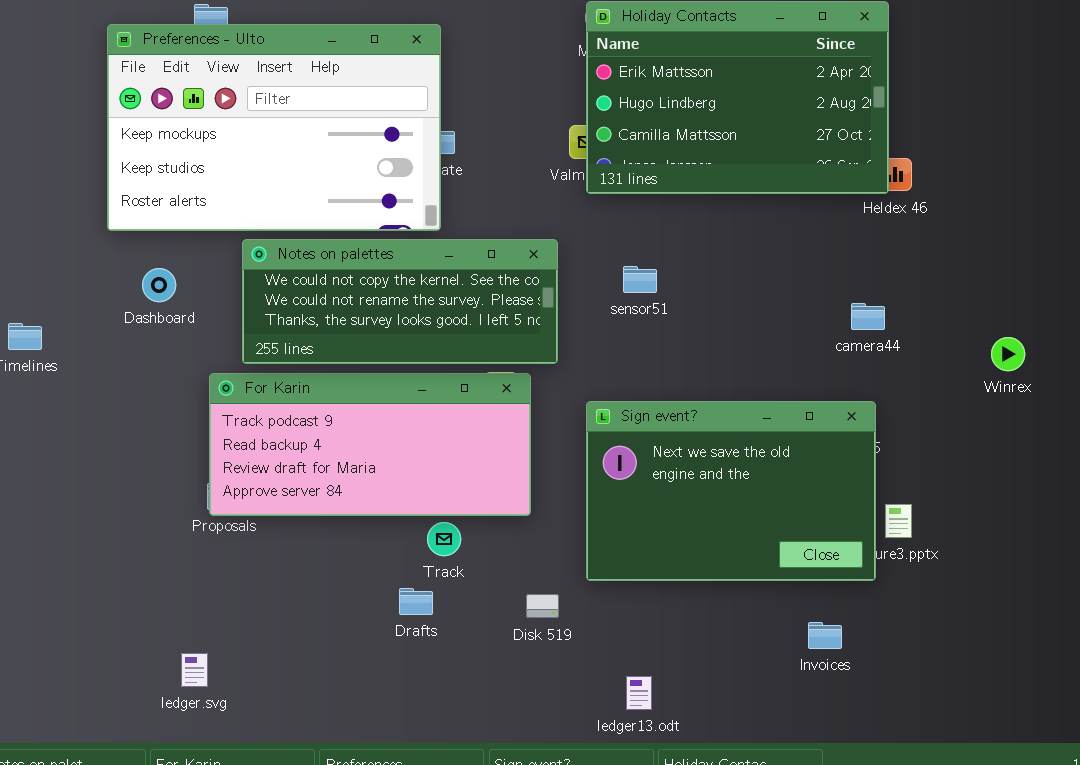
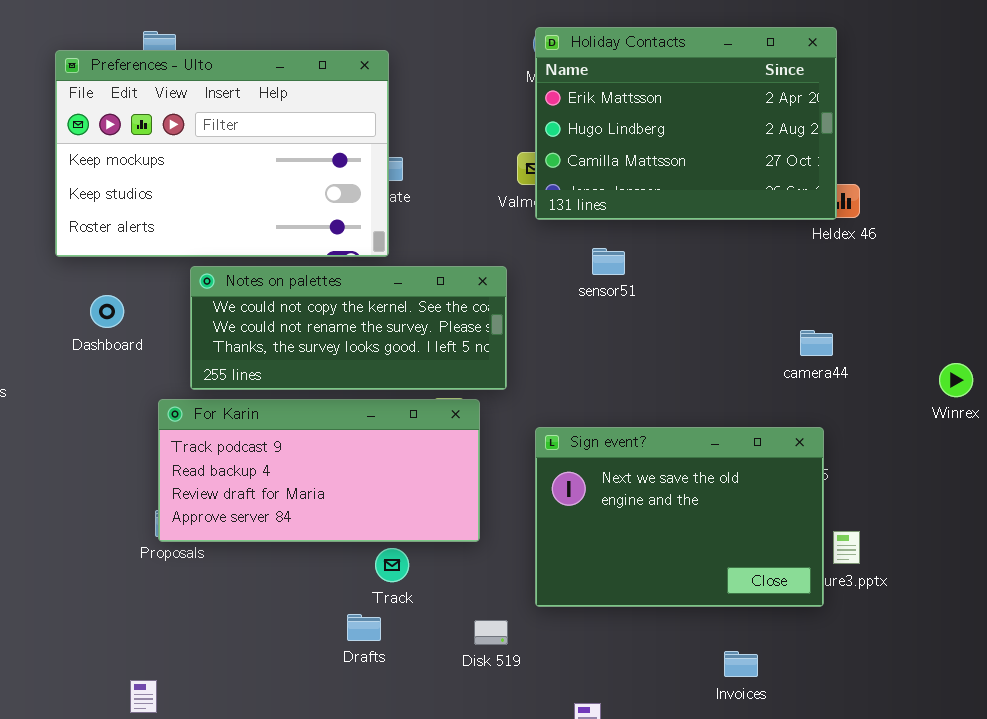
sensor51: [623,266,657,293] -> [592,248,625,275], moved
Invoices: [808,622,842,649] -> [724,651,758,677], moved

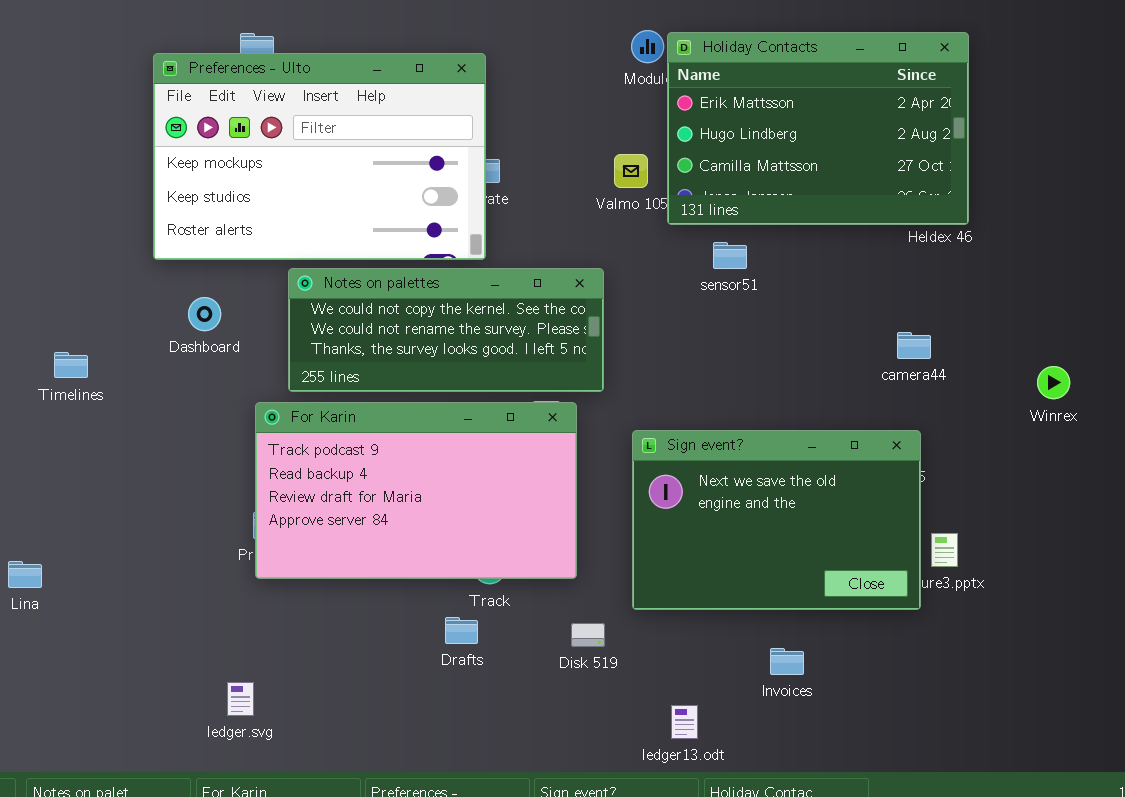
Holiday Contacts: [535,27,837,220] -> [667,32,969,225], moved
sensor51: [592,248,625,275] -> [713,242,747,269], moved
For Karin: [158,399,480,542] -> [255,402,577,579], resized
Invoices: [724,651,758,677] -> [770,648,804,675], moved

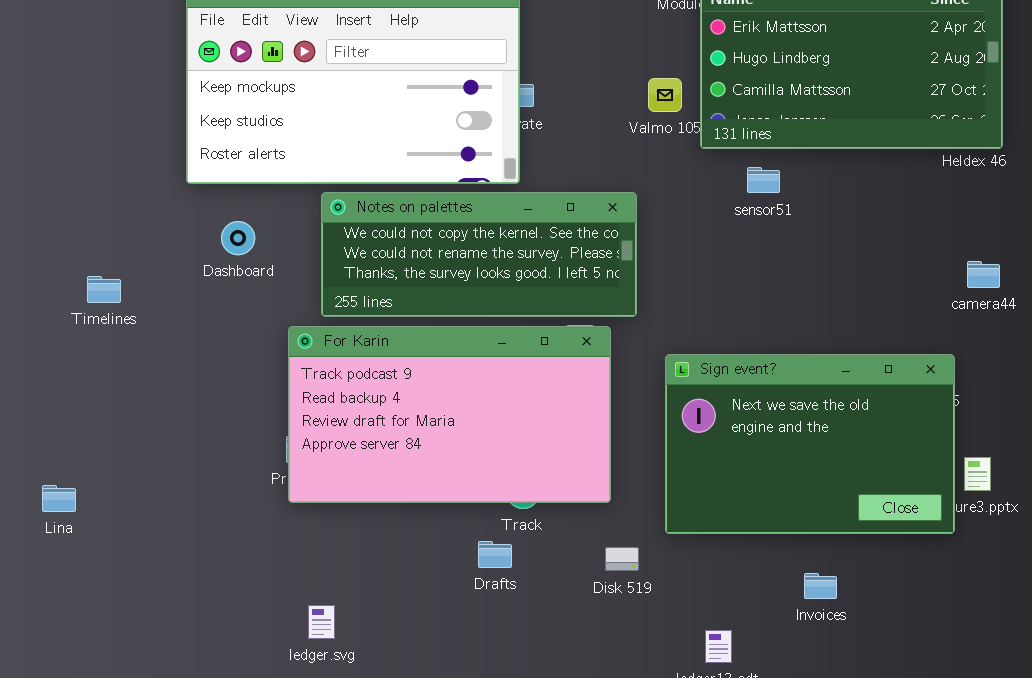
camera44: [897,332,931,359] -> [967,261,1000,288], moved
ledger.svg: [227,682,254,716] -> [308,605,335,639], moved

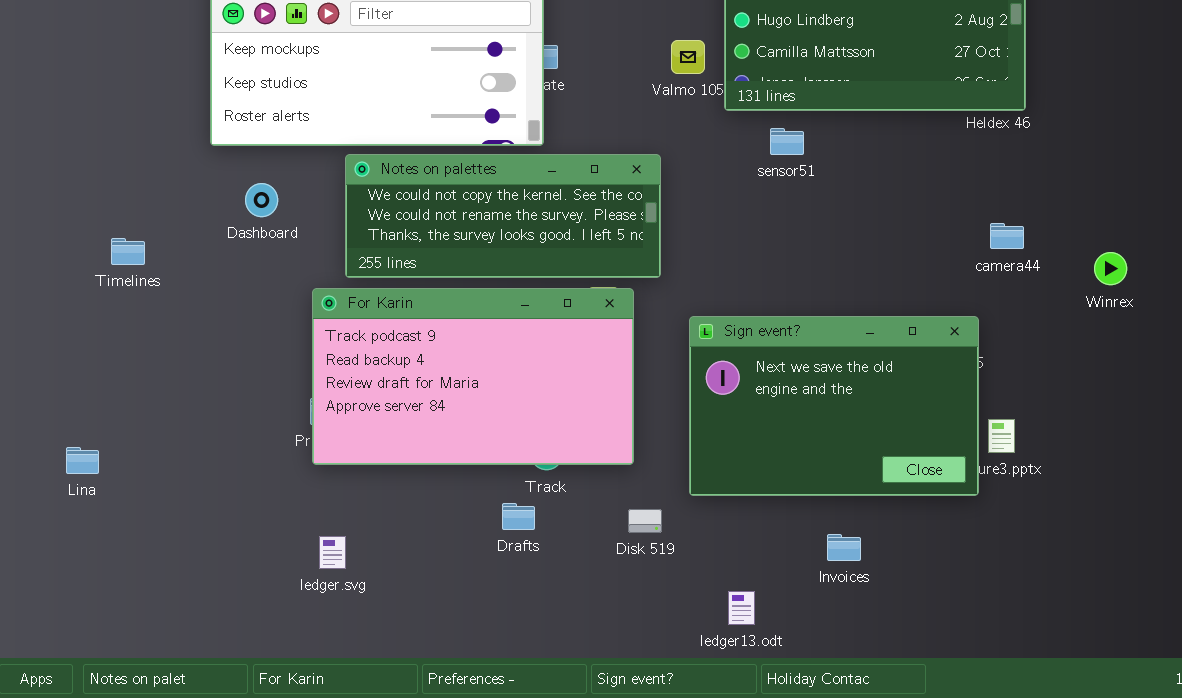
ledger.svg: [308,605,335,639] -> [319,536,346,569], moved

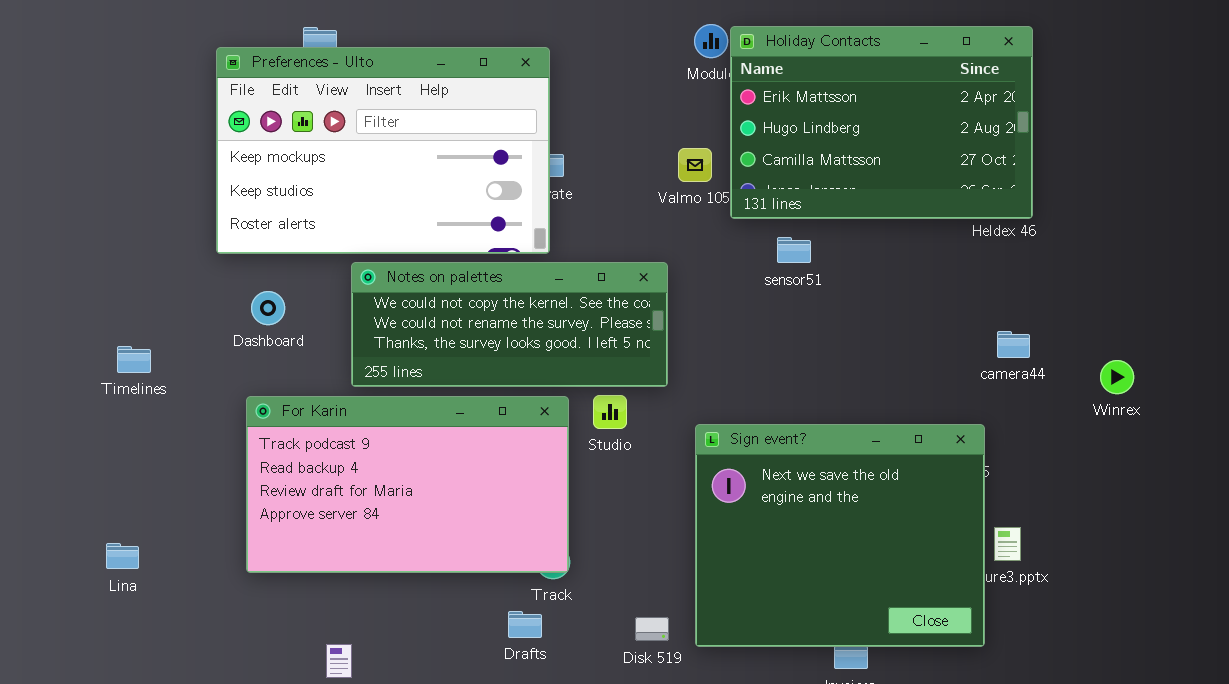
For Karin: [312,288,634,465] -> [246,396,569,573], moved
Sign event?: [689,316,979,496] -> [695,424,985,647], resized
Lina: [66,447,99,474] -> [106,543,139,569], moved

